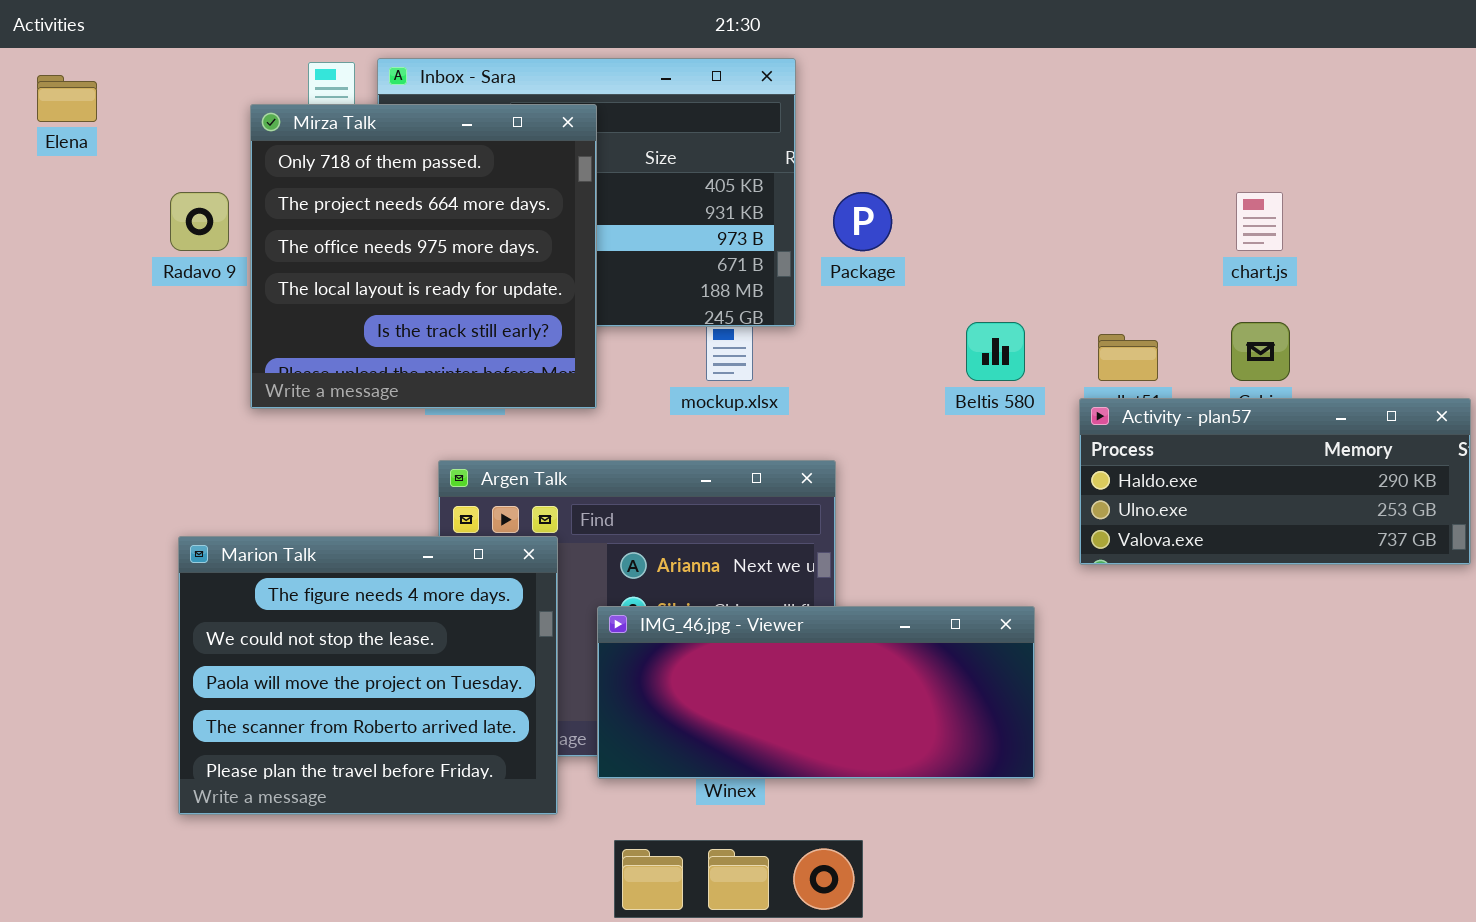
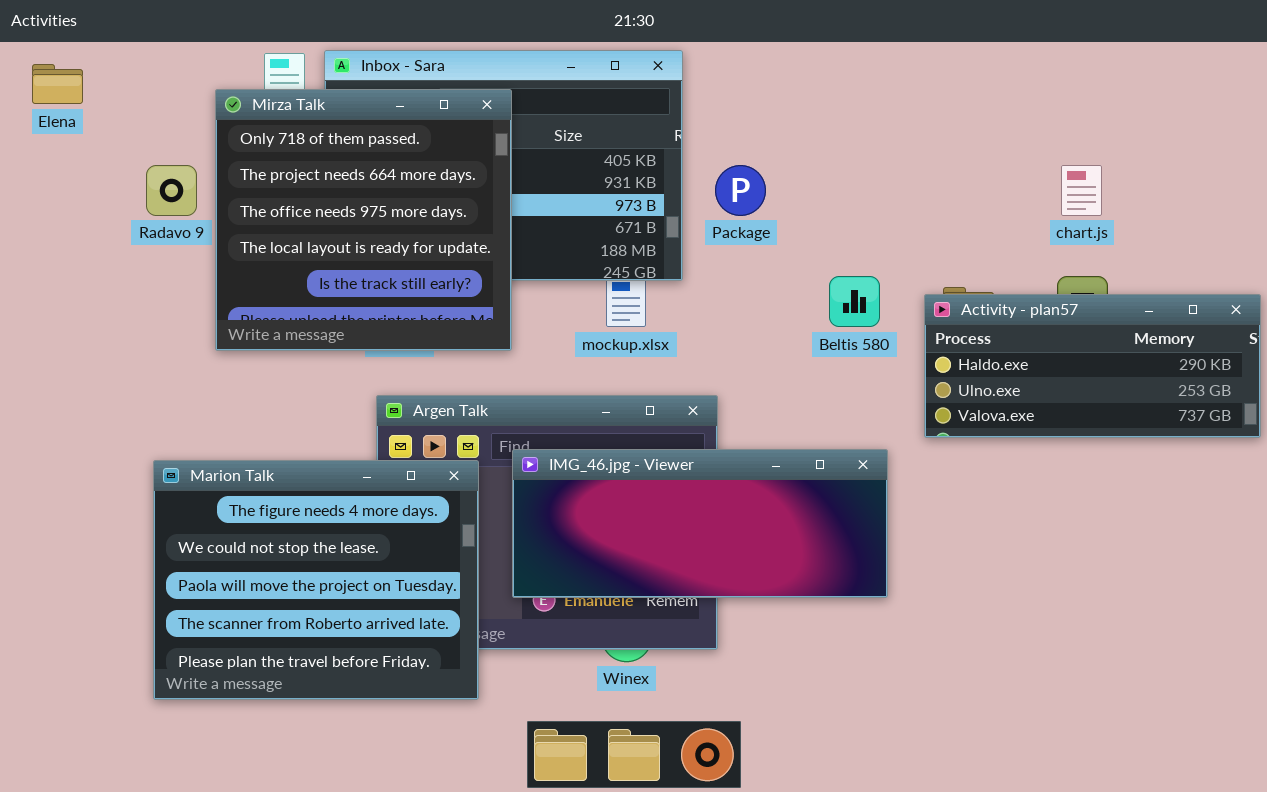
Activity - plan57: [1079,398,1471,565] -> [924,294,1261,438], moved
IMG_46.jpg - Viewer: [597,606,1035,779] -> [512,449,888,598], moved

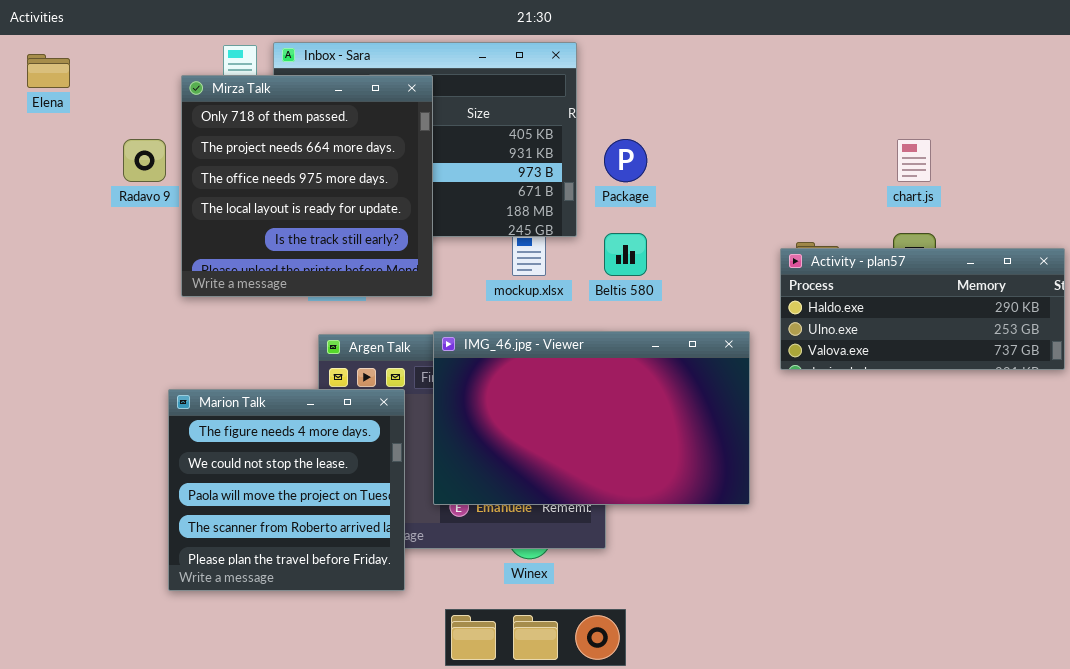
Beltis 580: [829,276,880,327] -> [604,233,647,276], moved
IMG_46.jpg - Viewer: [512,449,888,598] -> [433,331,750,505], resized
Marion Talk: [153,460,479,700] -> [168,389,405,591], resized

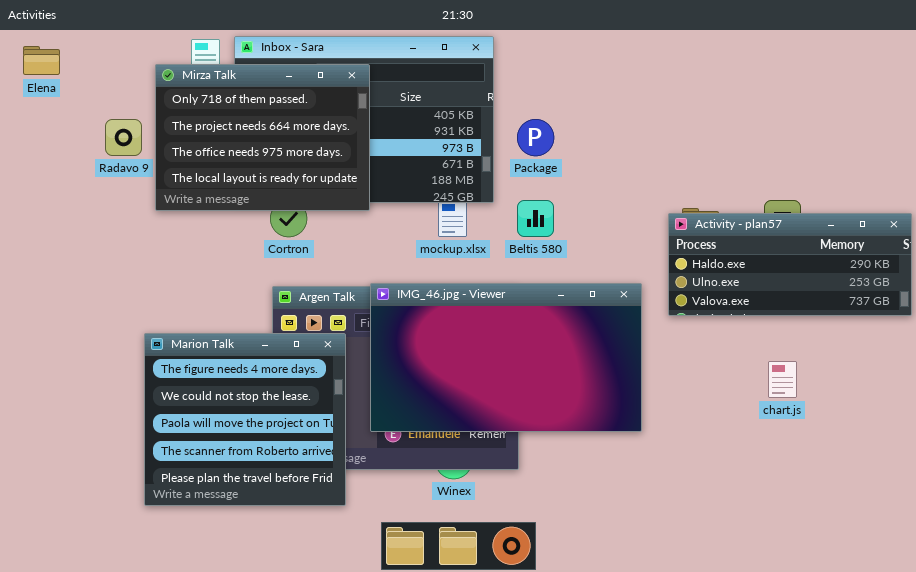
Mirza Talk: [181,75,433,297] -> [155,64,370,211], resized
chart.js: [897,139,931,182] -> [768,361,797,398], moved

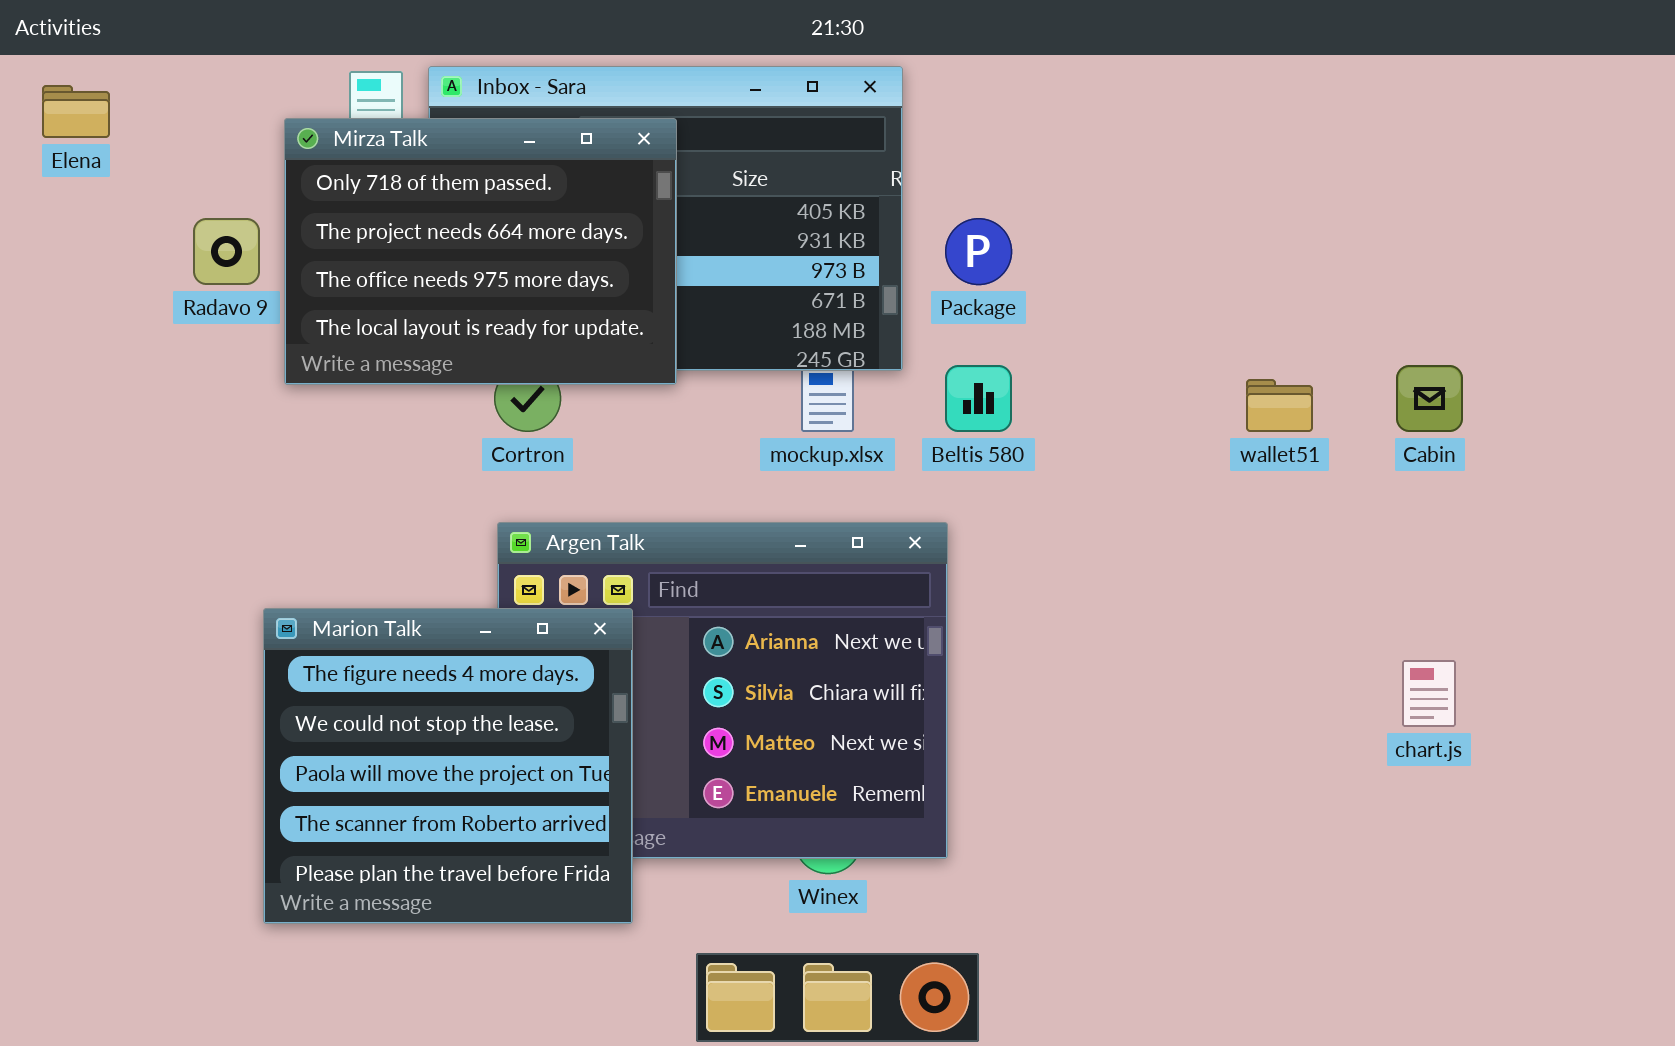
Activity - plan57: [668,213,912,316] -> none, closed
IMG_46.jpg - Viewer: [370,283,642,432] -> none, closed

